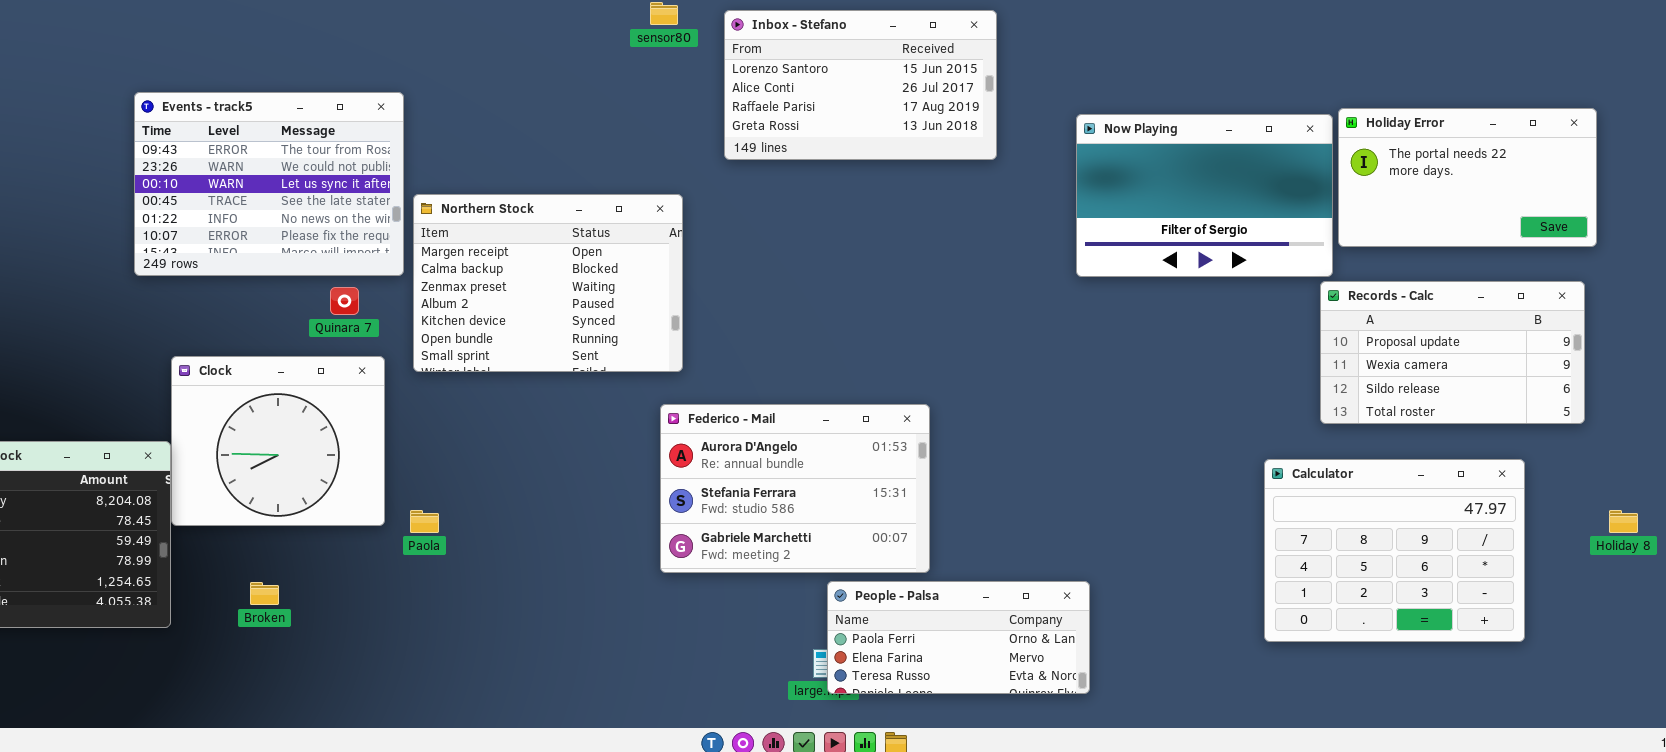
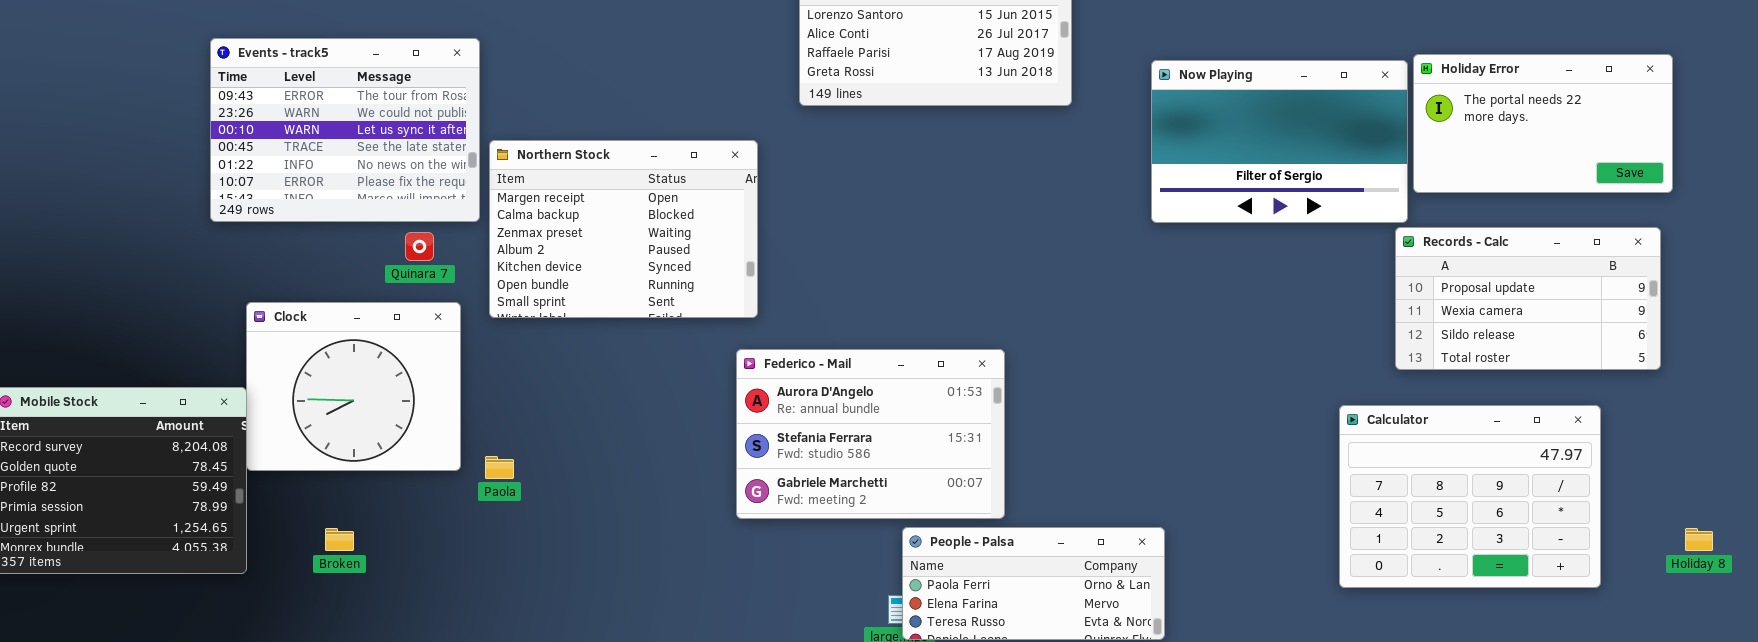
Holiday 8: [1609,510,1638,533] -> [1685,528,1713,551], moved

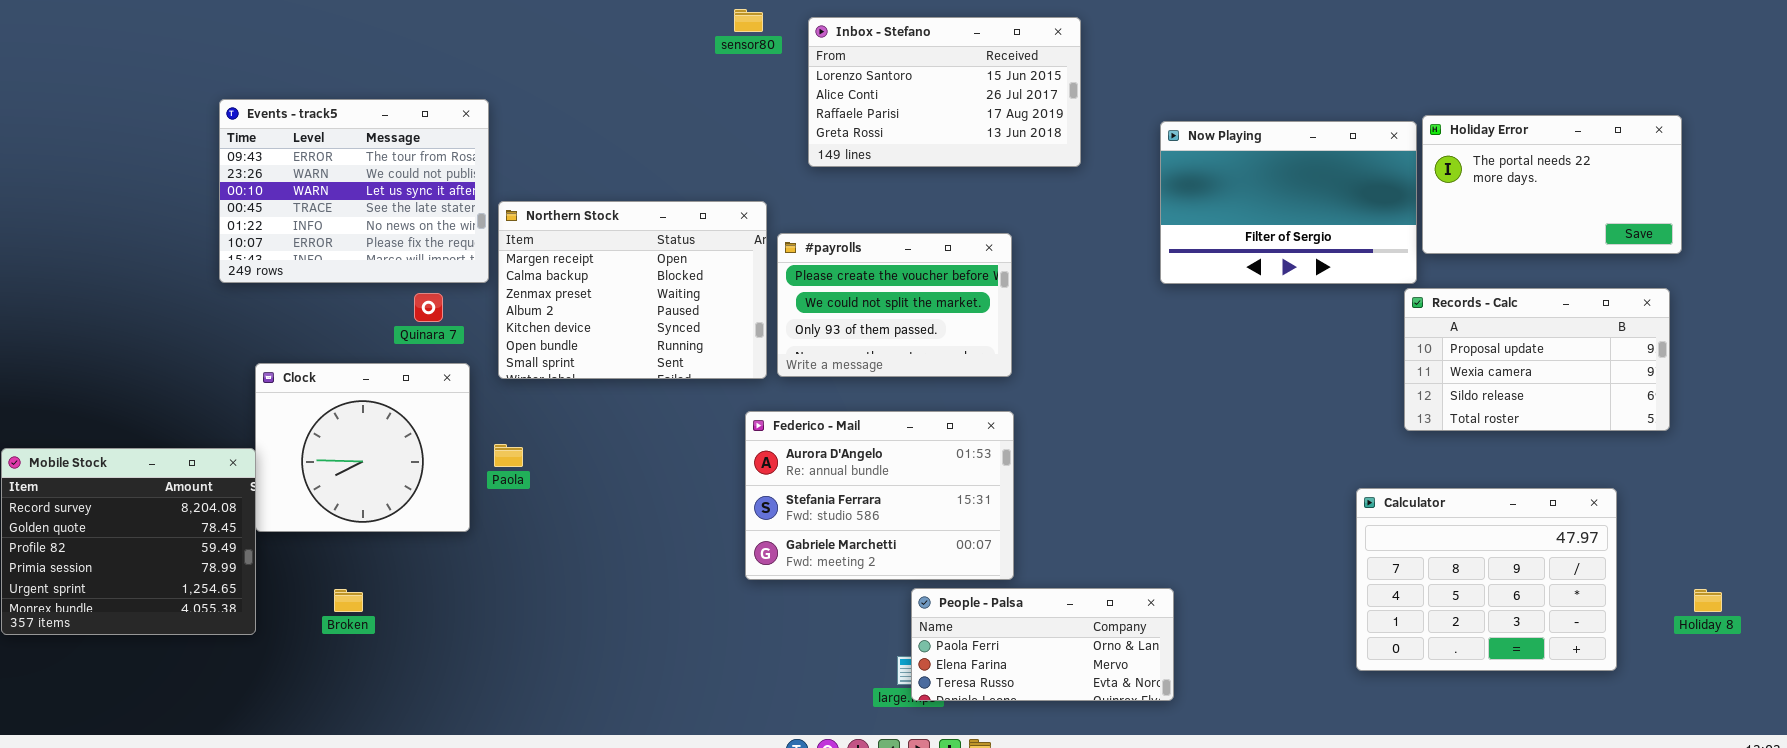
#payrolls: none -> [777,233,1012,377], opened
Calculator: [1339,405,1601,588] -> [1356,488,1617,671], moved
Paola: [485,456,514,479] -> [494,444,523,467], moved

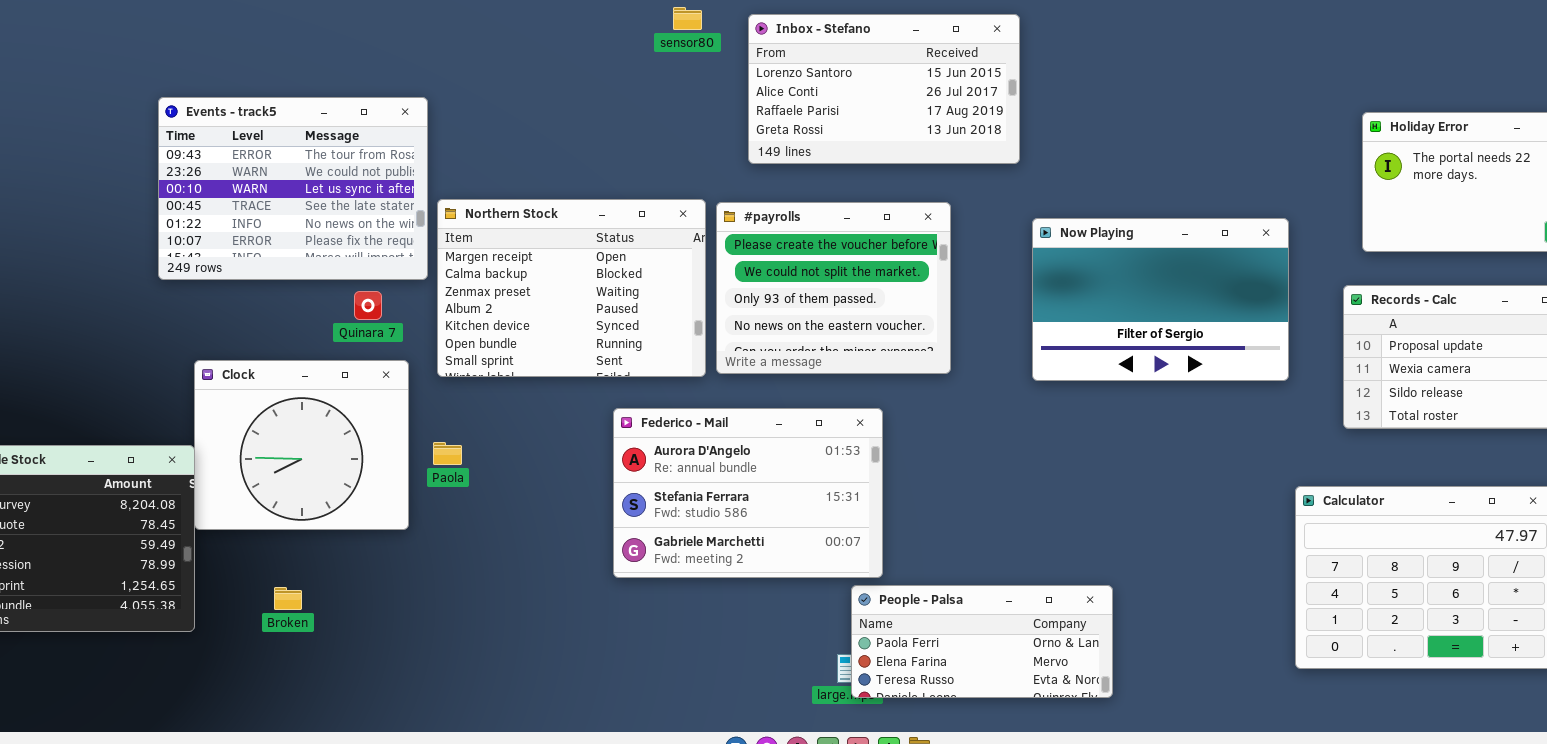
Now Playing: [1160,121,1417,284] -> [1032,218,1289,381], moved
#payrolls: [777,233,1012,377] -> [716,202,951,374], resized
Federico - Mail: [745,411,1014,580] -> [613,408,883,578], moved

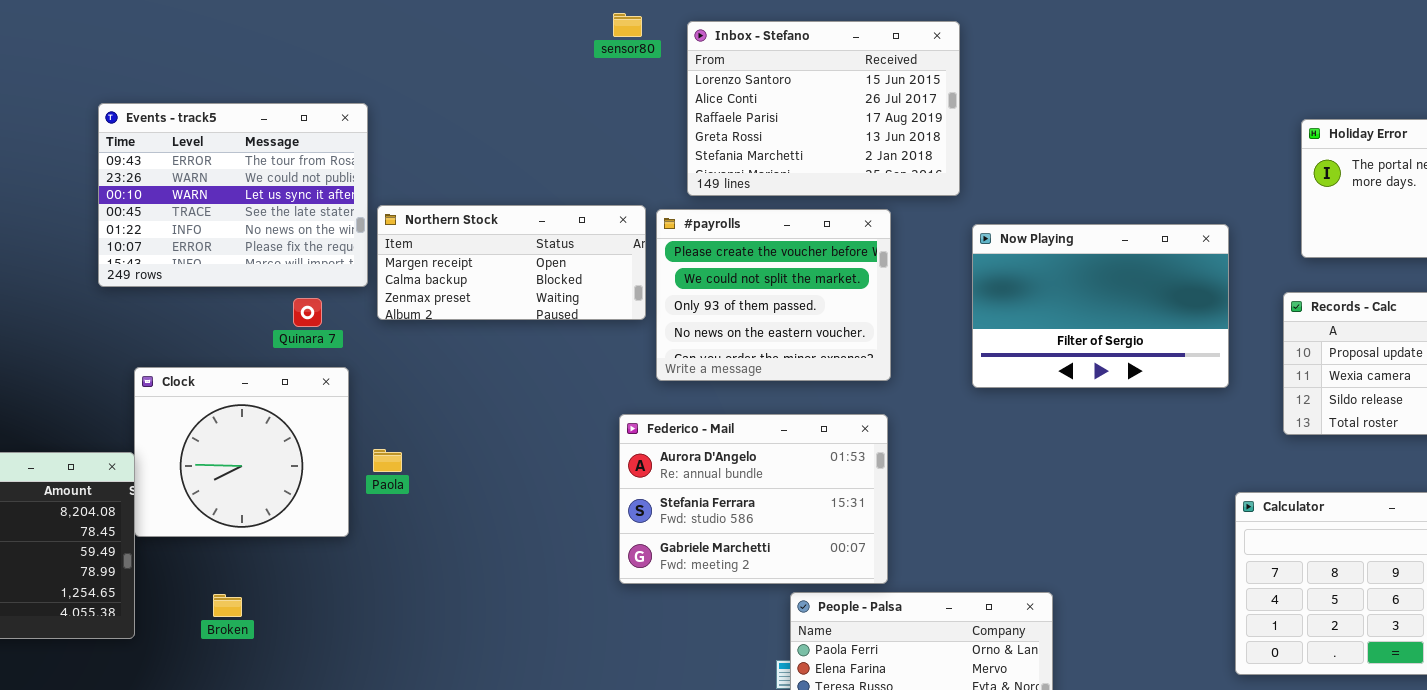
Inbox - Stefano: [748,14,1020,164] -> [687,21,960,196], resized
Northern Stock: [437,199,706,377] -> [377,205,646,320], resized
Federico - Mail: [613,408,883,578] -> [619,414,888,584], moved

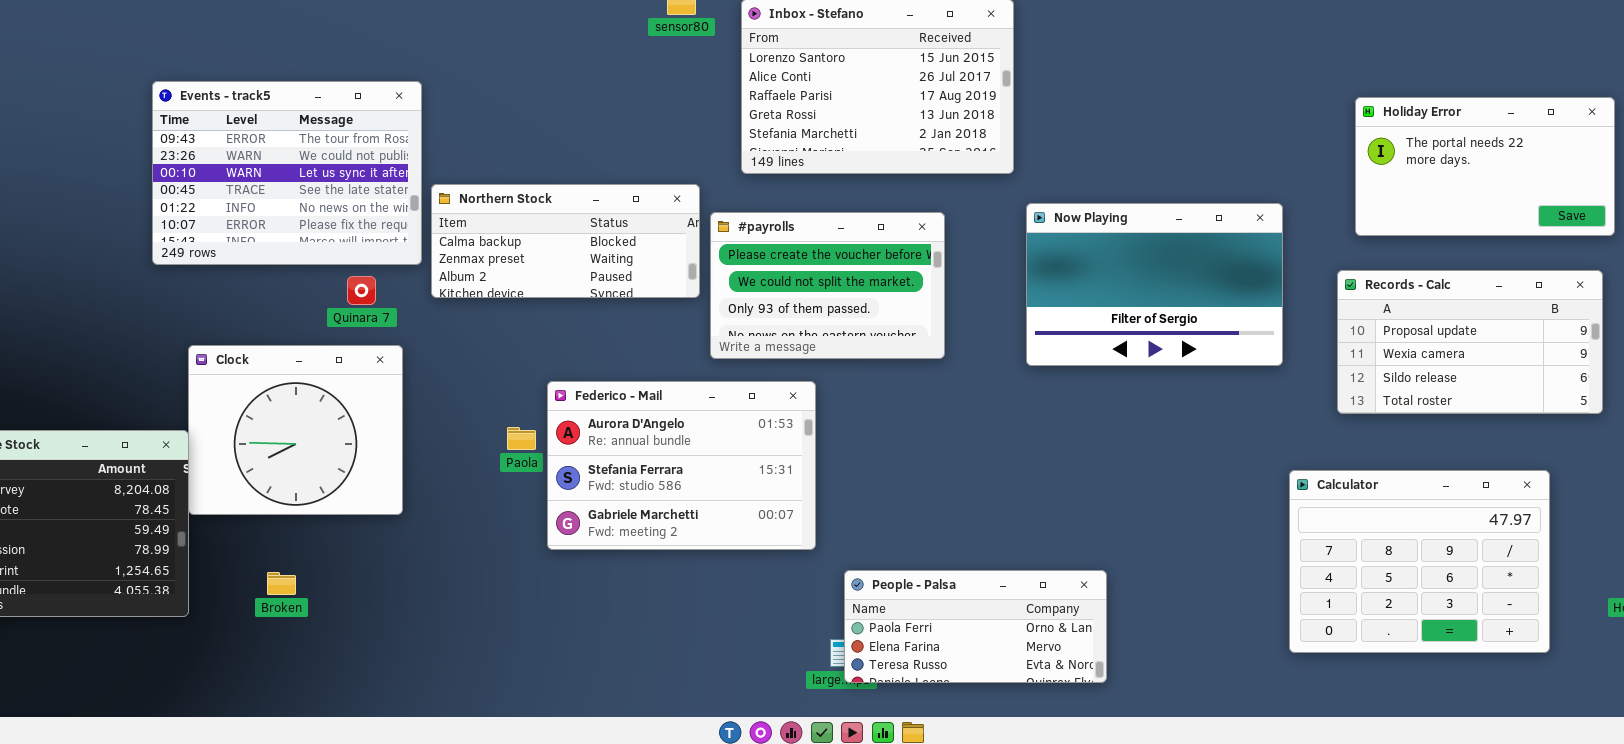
Northern Stock: [377,205,646,320] -> [431,184,700,298], scrolled down 1 row
#payrolls: [656,209,891,381] -> [710,212,945,359], resized
Federico - Mail: [619,414,888,584] -> [547,381,816,550], moved
Paola: [373,449,402,472] -> [507,427,536,450], moved

